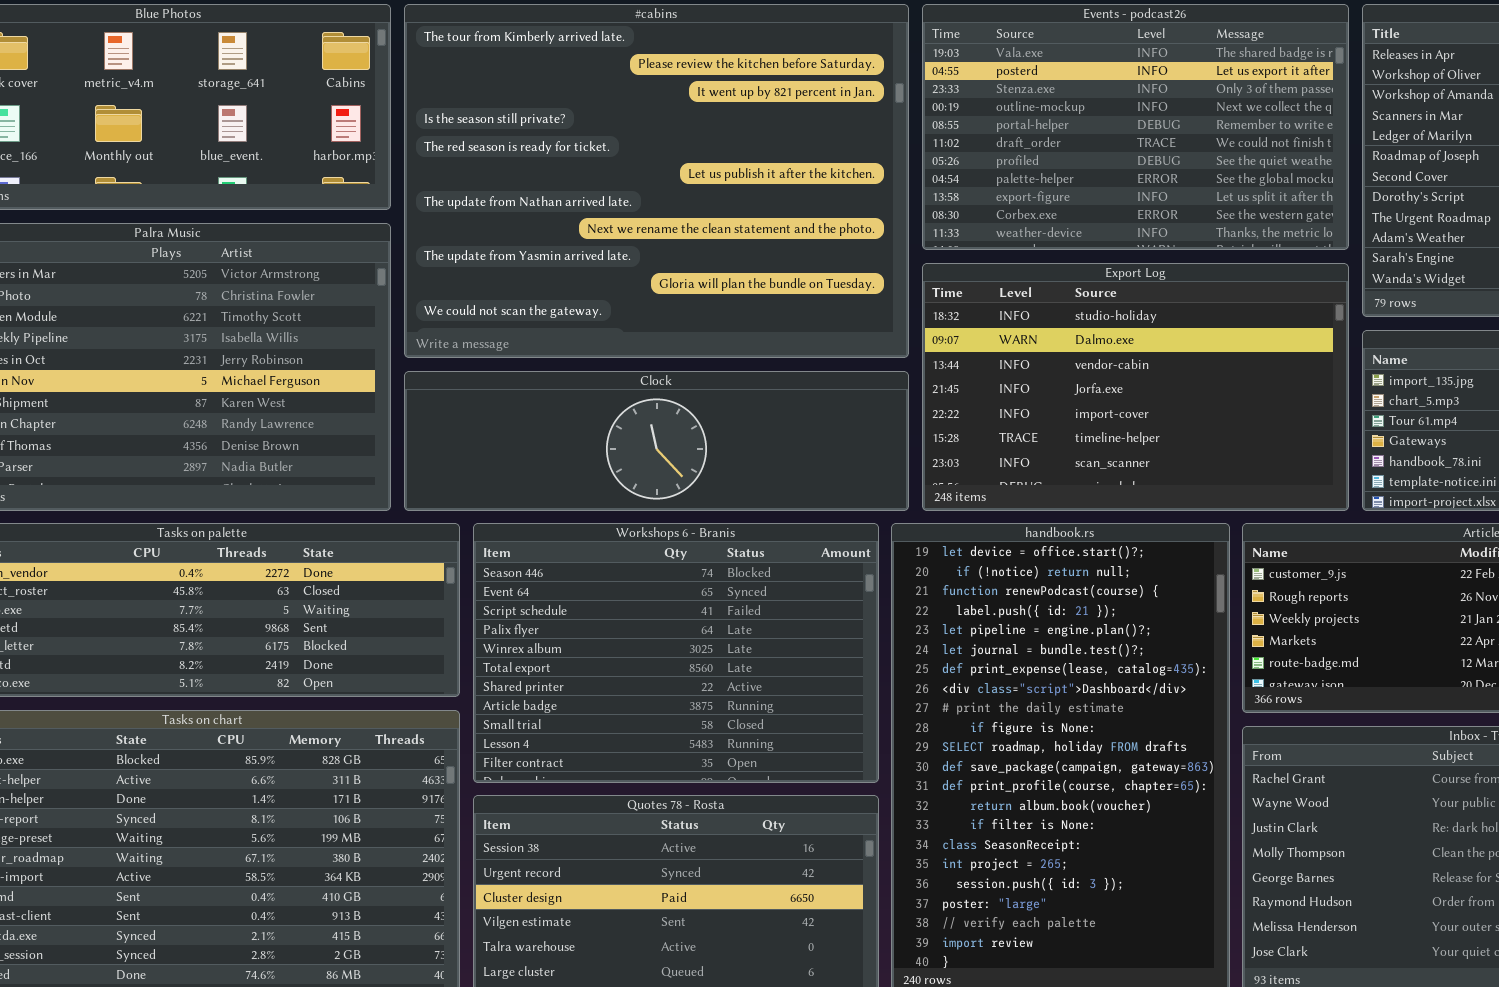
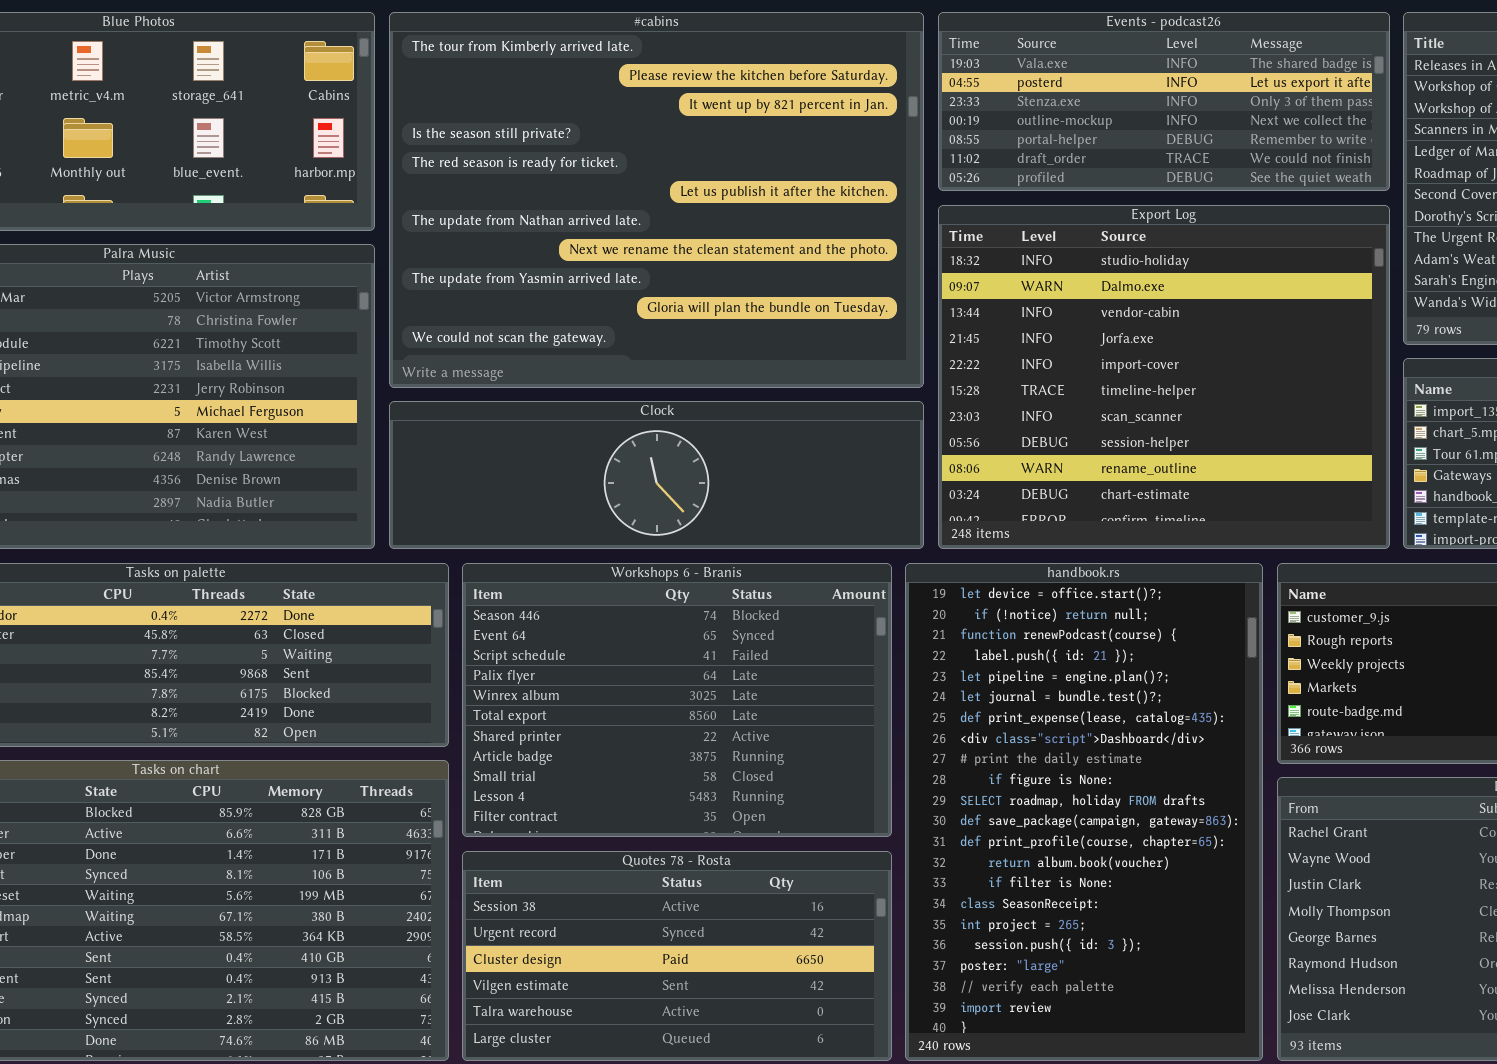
Events - podcast26: [922,4,1349,250] -> [938,12,1390,191], resized
Export Log: [922,263,1349,511] -> [938,205,1390,549], resized

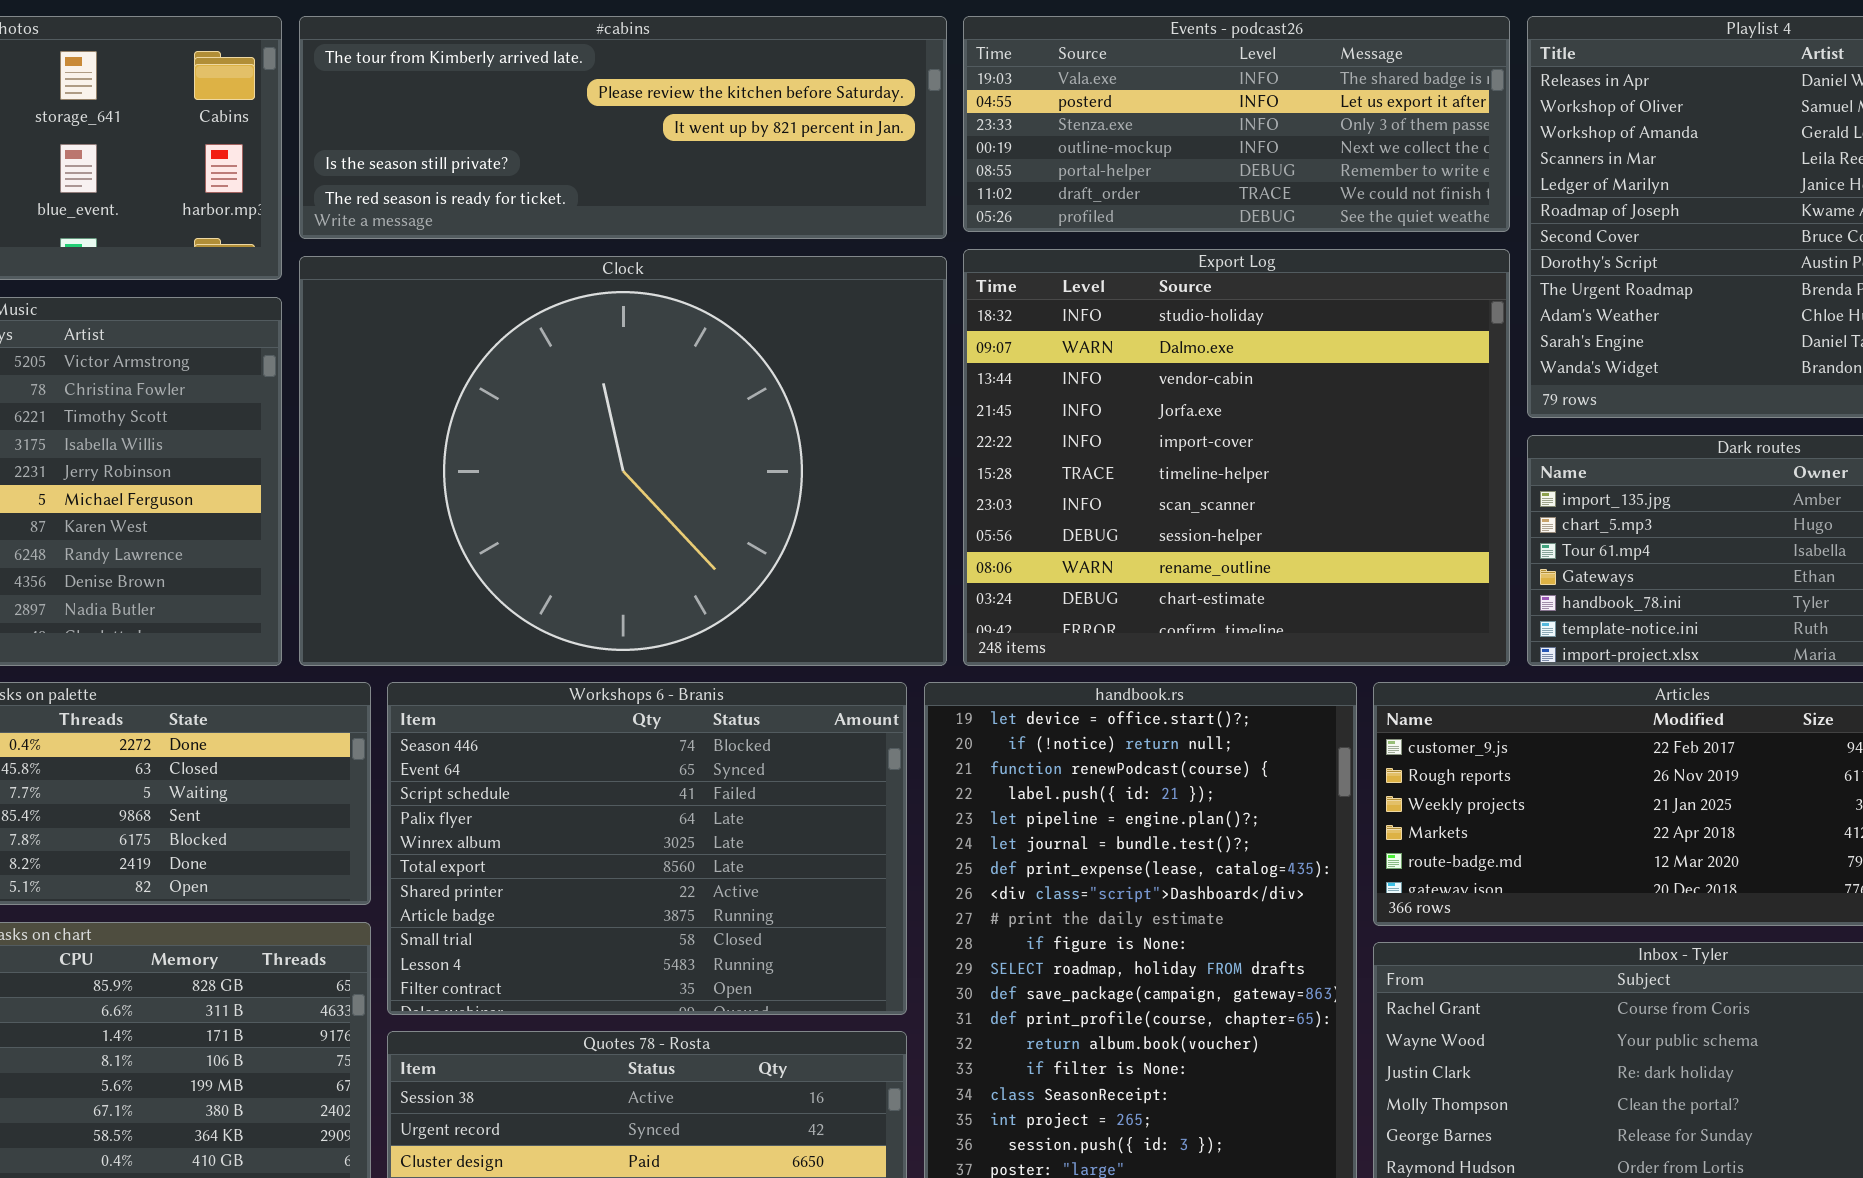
#cabins: [389,12,924,388] -> [299,16,947,239], resized
Clock: [389,401,924,549] -> [299,256,947,666], resized

